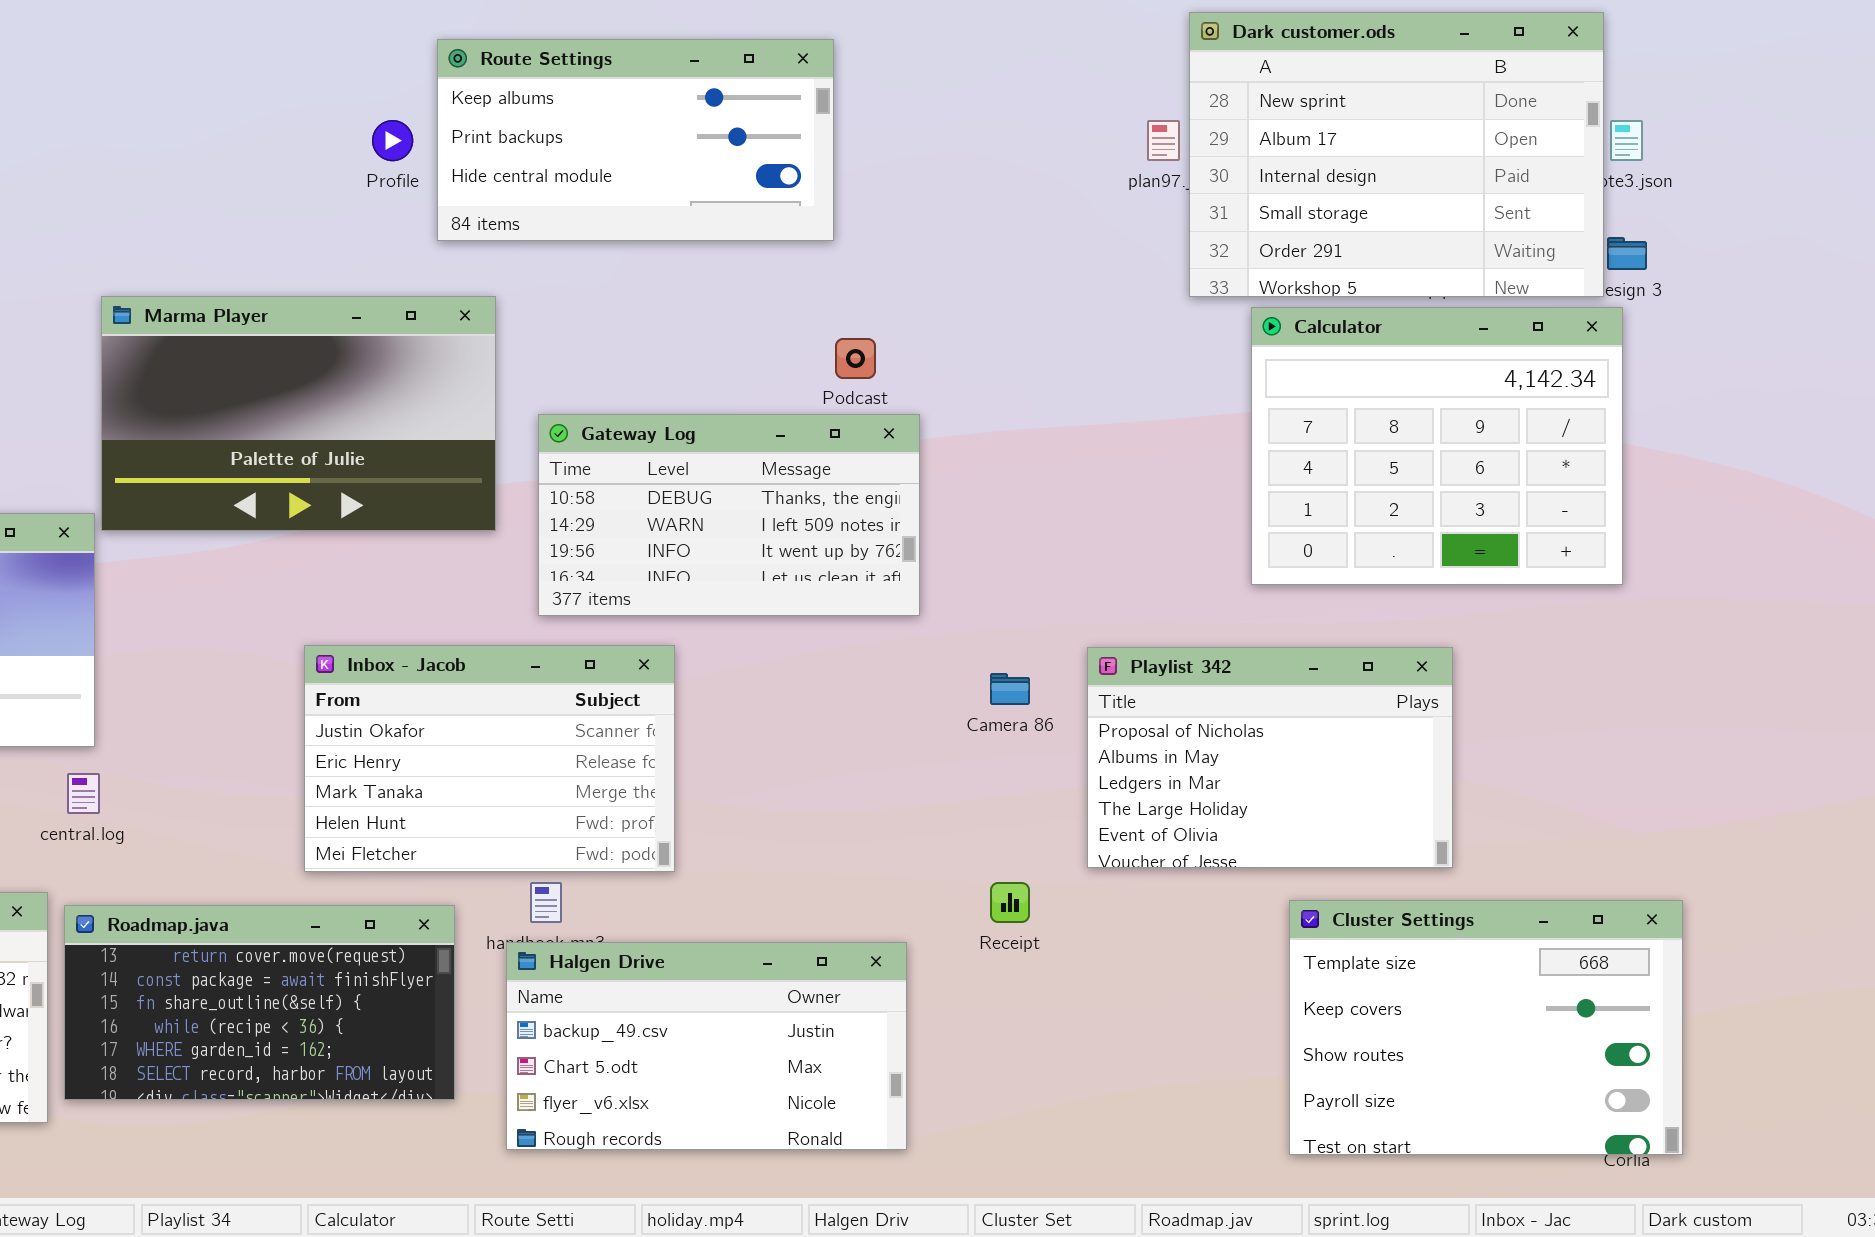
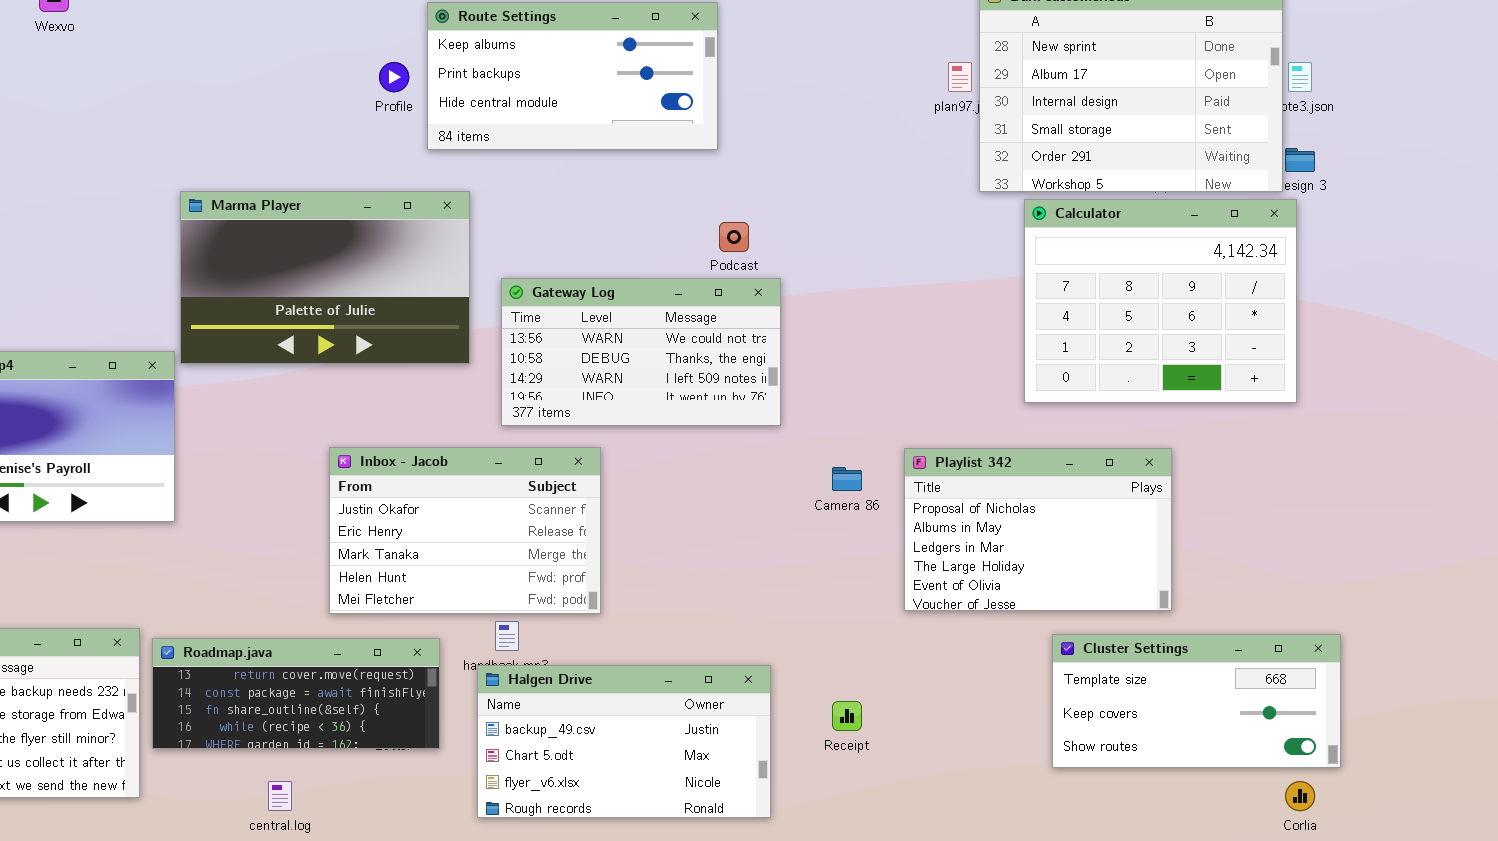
Gateway Log: [538,414,920,616] -> [501,278,781,426], scrolled up 1 row
central.log: [67,773,100,814] -> [268,781,292,811], moved
Receipt: [990,882,1030,923] -> [832,701,862,731], moved
Cluster Settings: [1289,900,1683,1155] -> [1052,634,1341,768], resized
Roadmap.java: [64,905,455,1100] -> [152,638,440,749], resized

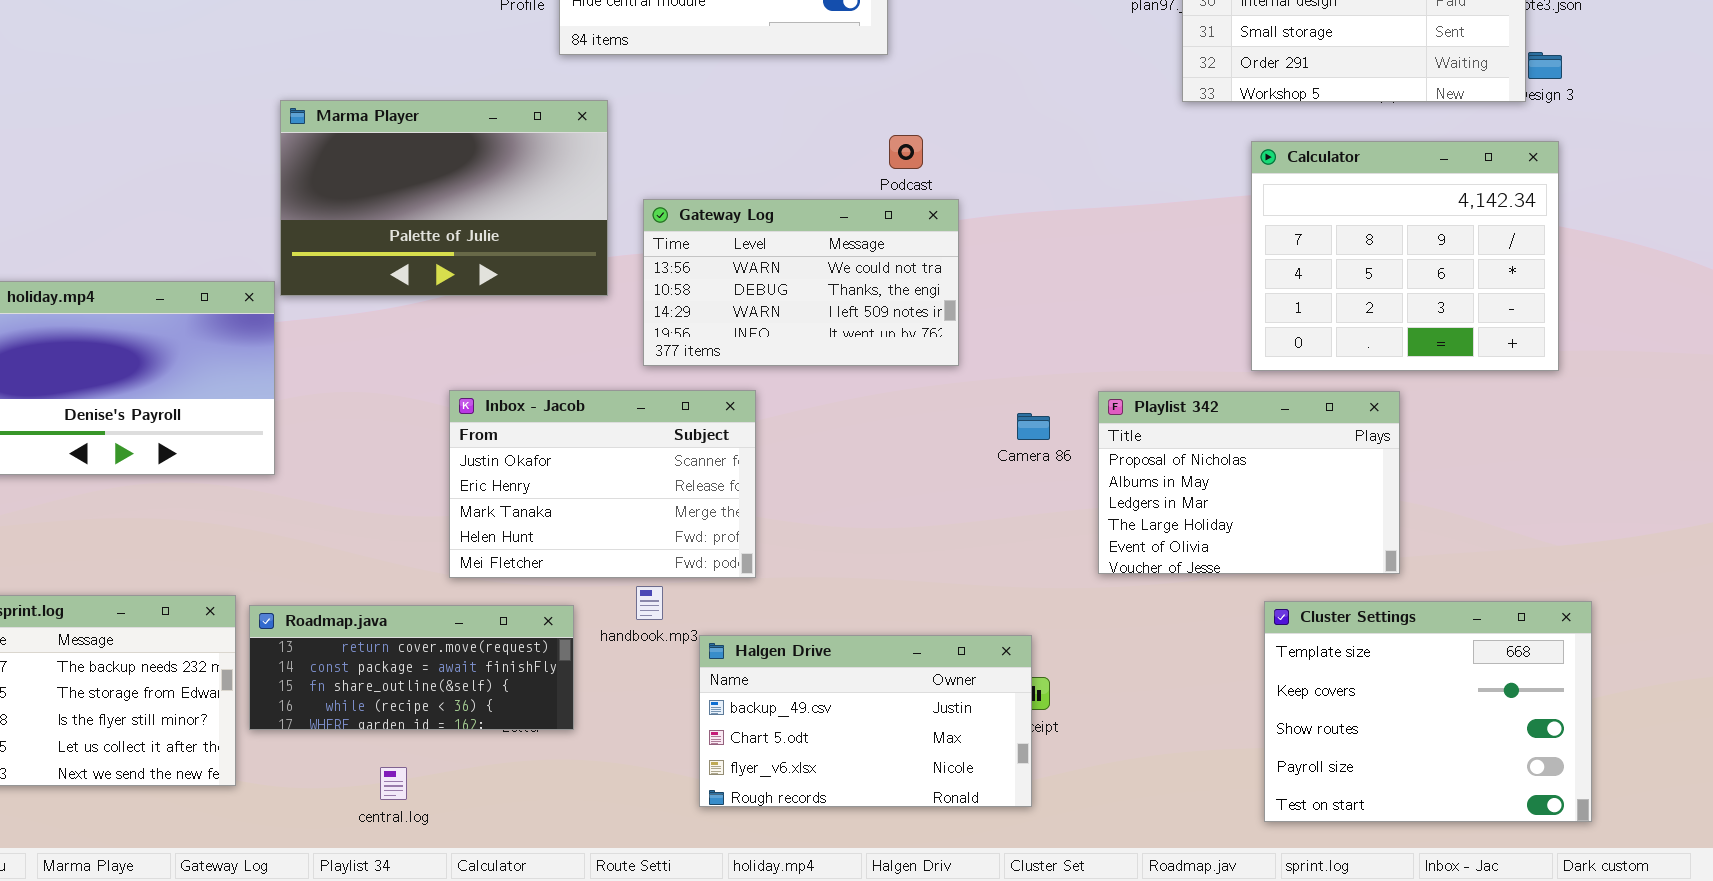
Calculator: [1024,199,1297,403] -> [1251,141,1559,371], moved
Cluster Settings: [1052,634,1341,768] -> [1264,601,1592,822], resized
Halgen Drive: [477,665,771,818] -> [699,635,1032,807], moved

